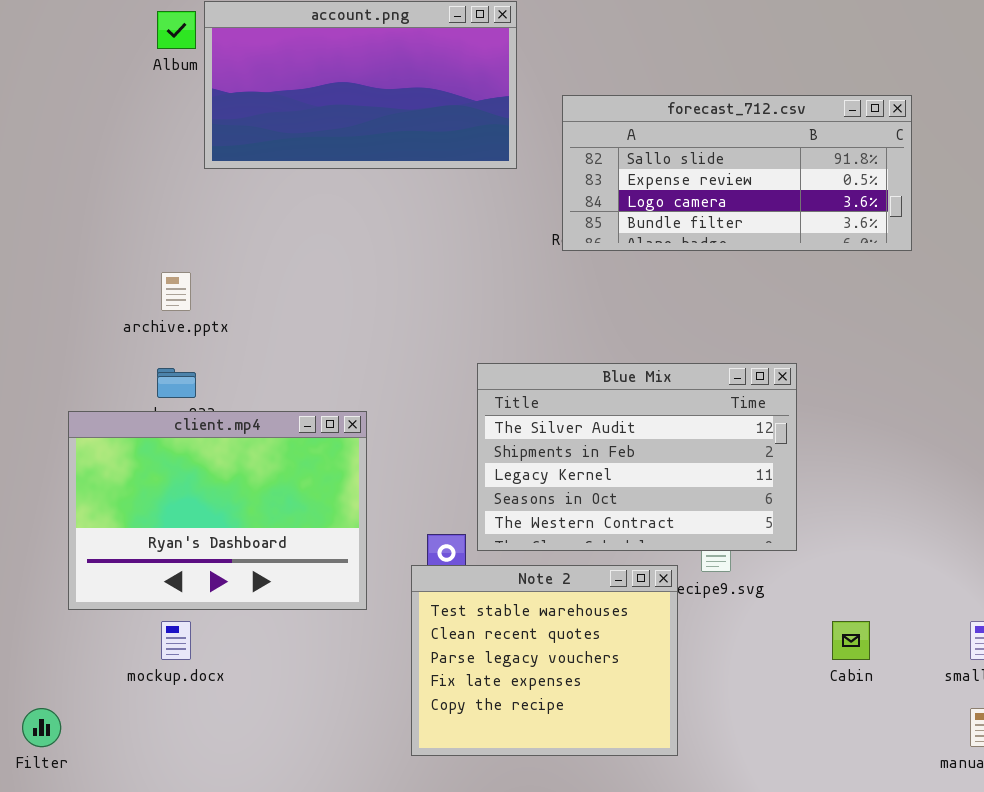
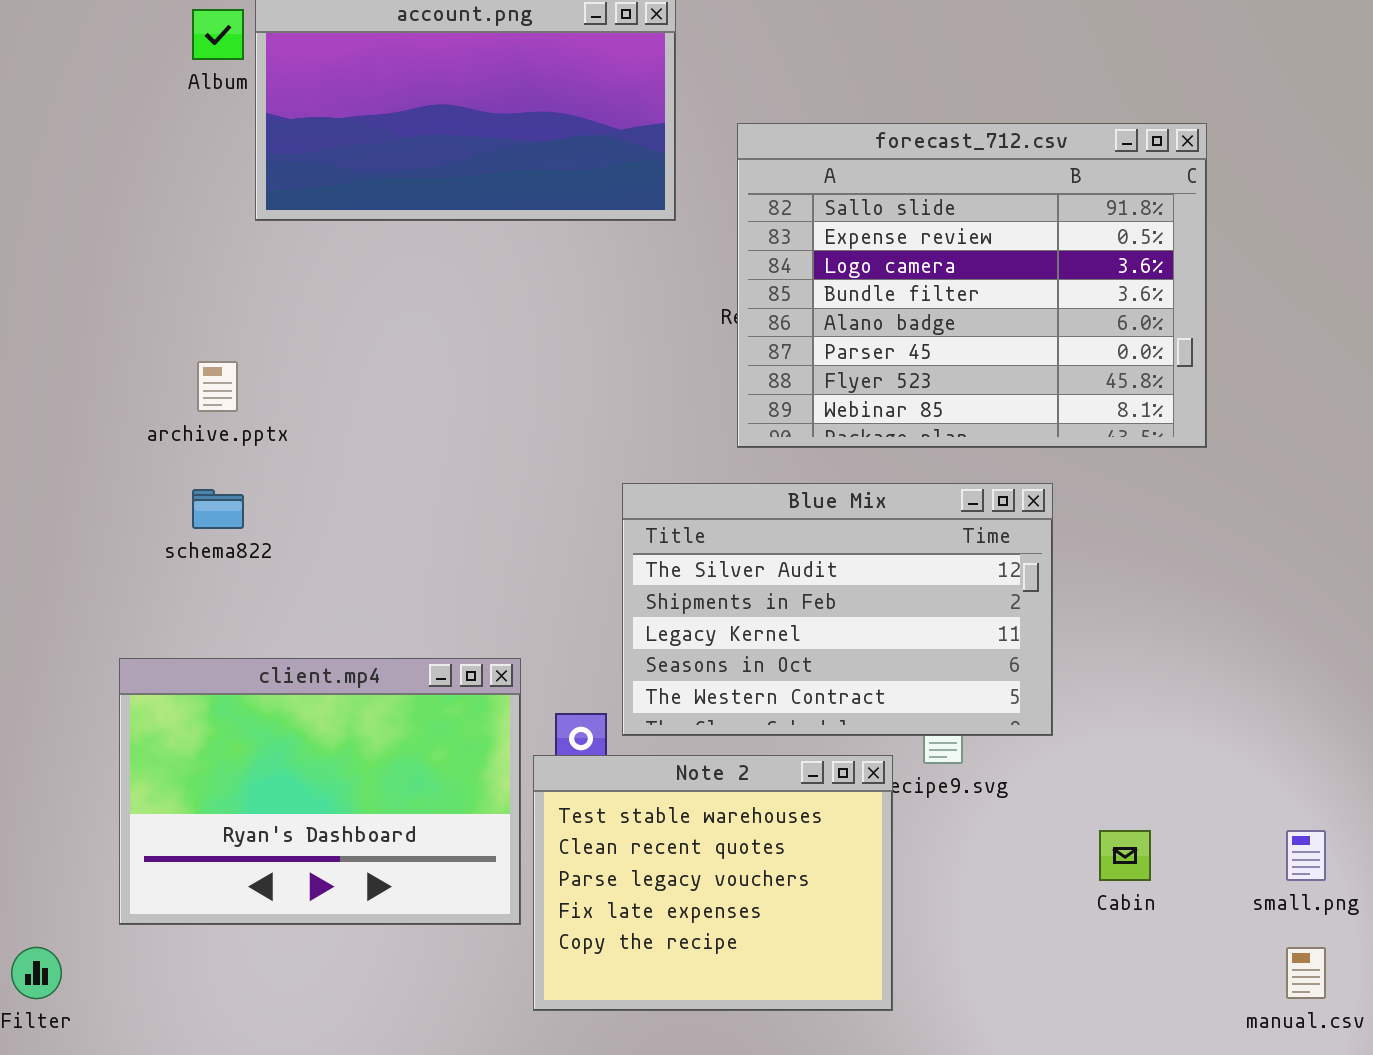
forecast_712.csv: [562,95,912,251] -> [737,123,1207,448], resized
client.mp4: [68,411,367,610] -> [119,658,521,925], moved

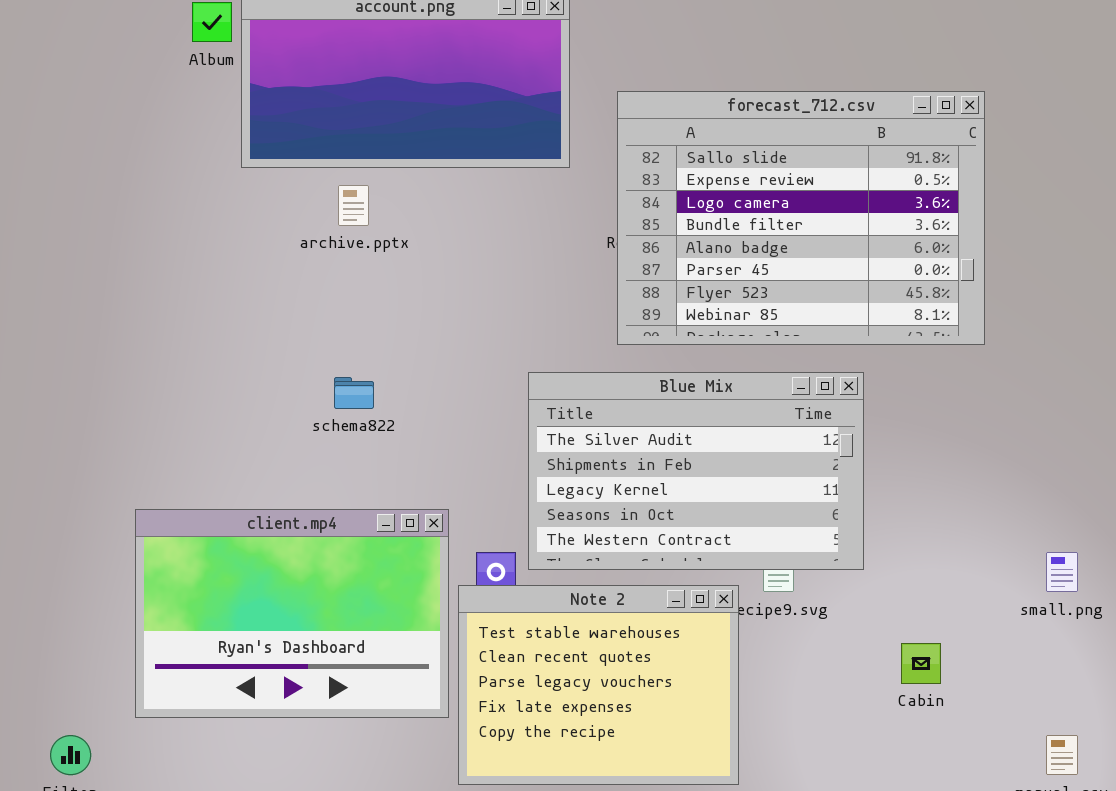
archive.pptx: [197,361,238,412] -> [338,185,369,226], moved
schema822: [192,489,244,529] -> [334,377,374,409], moved
small.png: [1286,830,1326,881] -> [1046,552,1078,592], moved

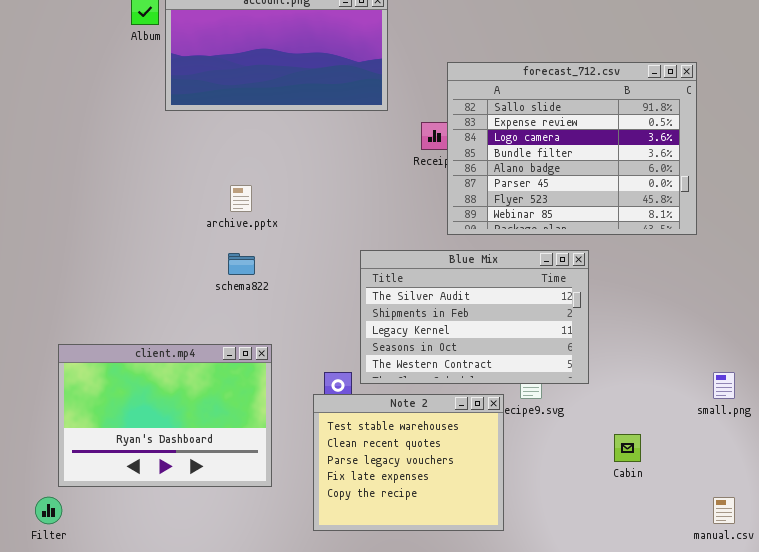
forecast_712.csv: [617,91,985,345] -> [447,62,697,235], moved
archive.pptx: [338,185,369,226] -> [230,185,252,212], moved
client.mp4: [135,509,449,718] -> [58,344,272,487], moved

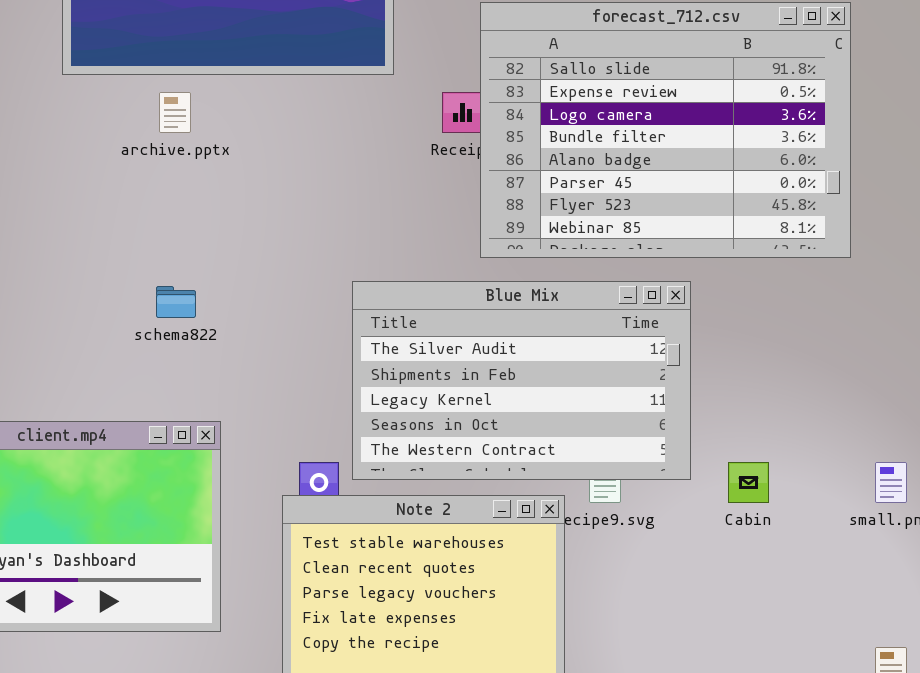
archive.pptx: [230,185,252,212] -> [159,92,191,133], moved
Cabin: [614,434,641,462] -> [728,462,769,503], moved

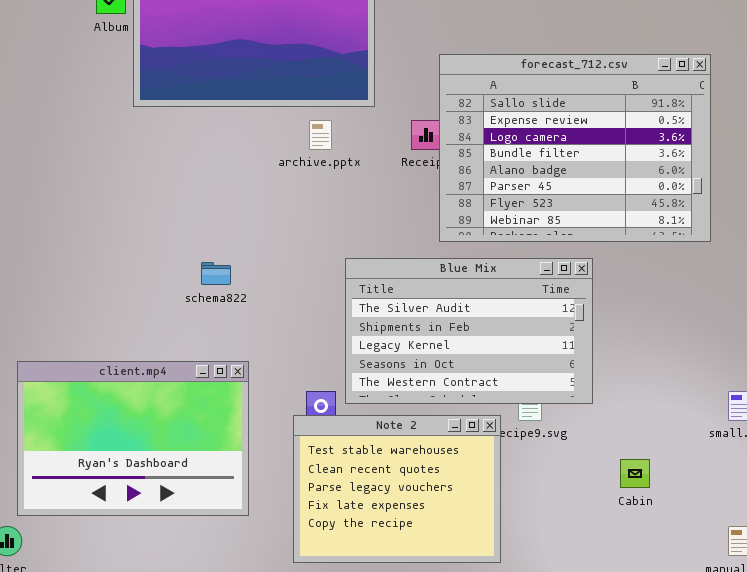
archive.pptx: [159,92,191,133] -> [309,120,332,150], moved
Cabin: [728,462,769,503] -> [620,459,650,488], moved

